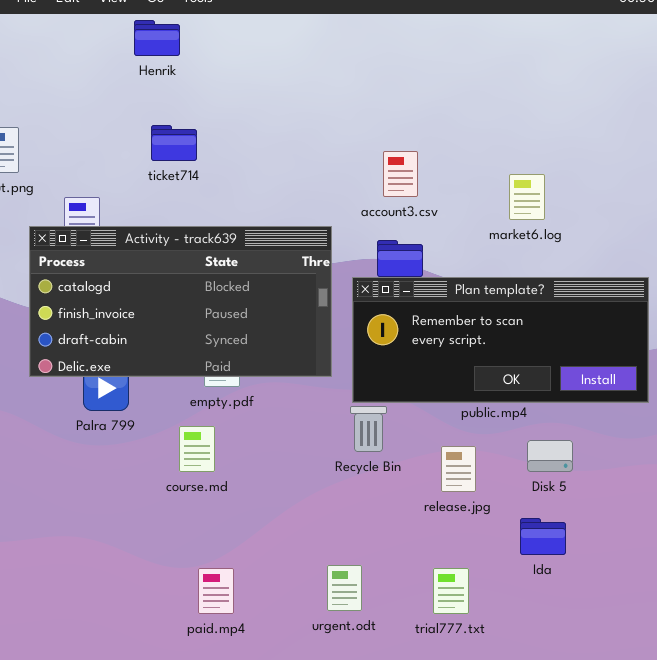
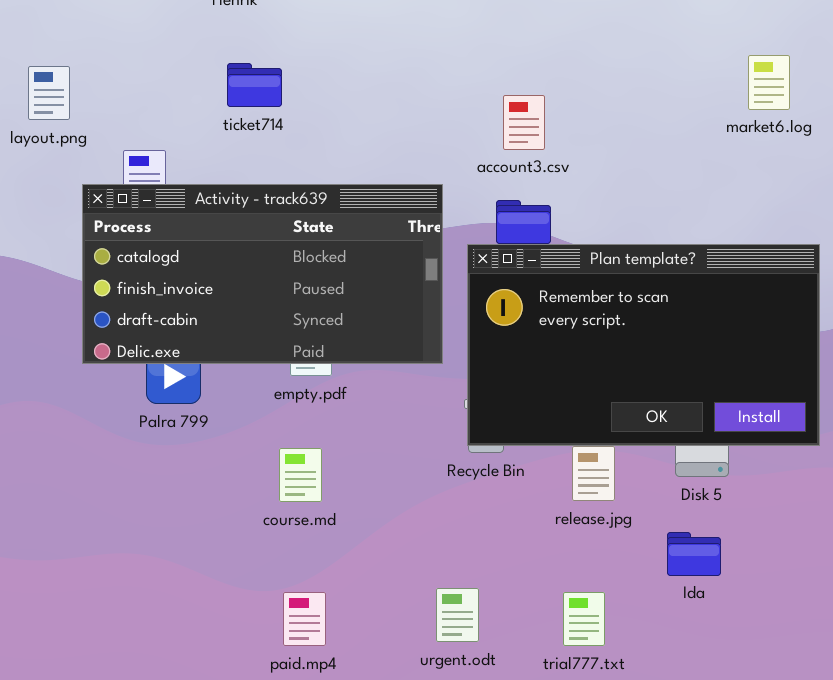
market6.log: [509,174,545,220] -> [748,55,790,110], moved
Plan template?: [352,277,649,403] -> [467,244,820,446], resized
course.md: [179,426,215,472] -> [279,448,322,502], moved

